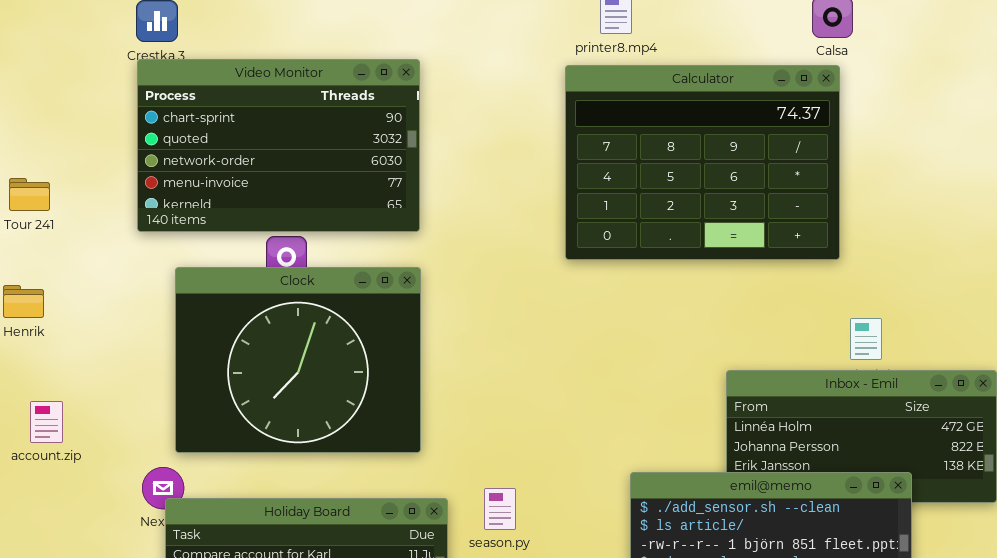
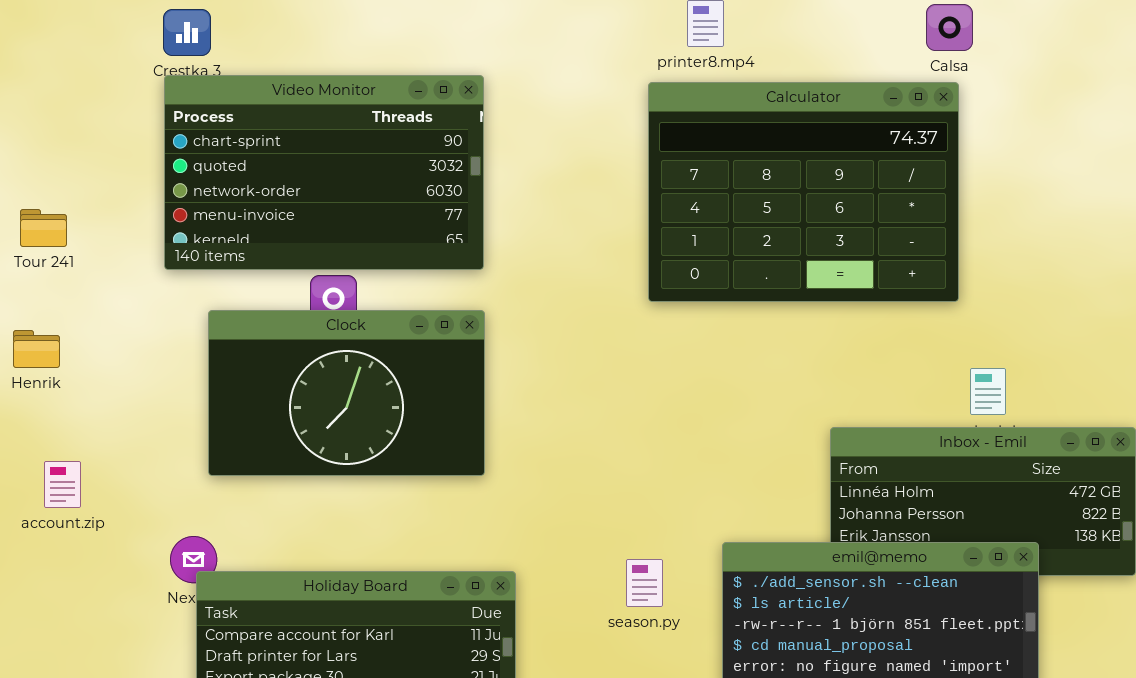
Clock: [175,267,421,453] -> [208,310,485,476], resized
season.py: [484,488,516,530] -> [626,559,663,607], moved

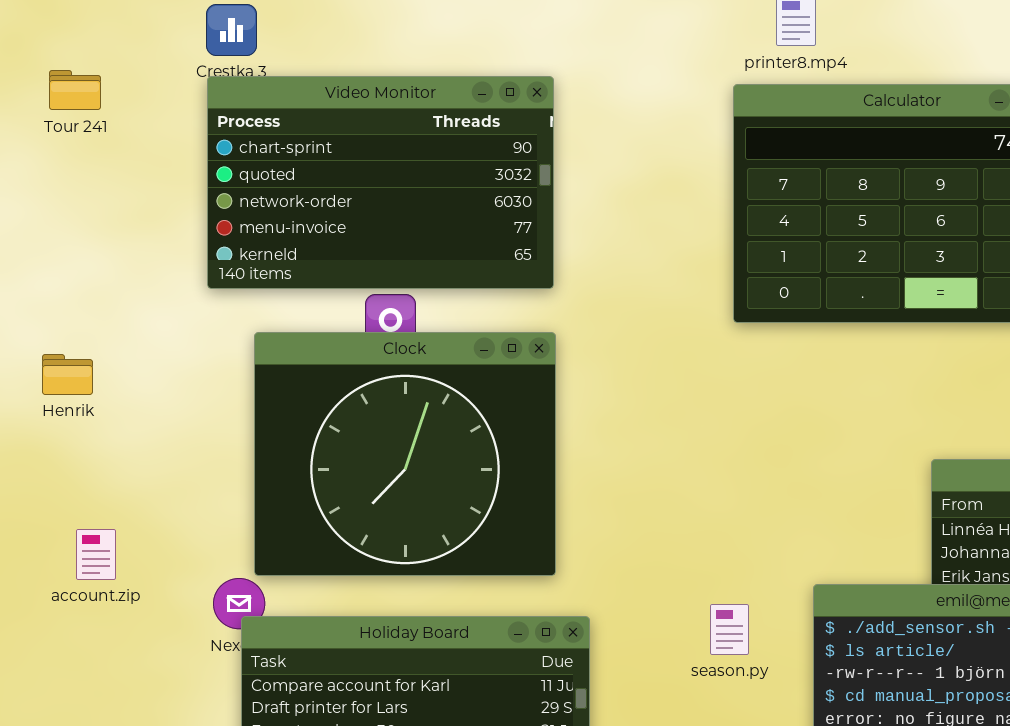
Tour 241: [20,209,67,247] -> [49,70,101,110], moved
Clock: [208,310,485,476] -> [254,332,556,576], resized
account.zip: [44,461,81,508] -> [76,529,116,580], moved

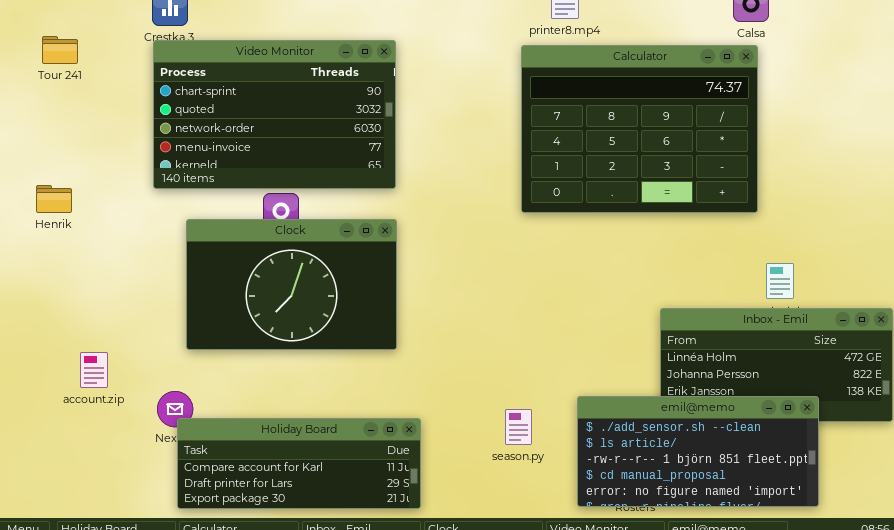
Clock: [254,332,556,576] -> [186,219,397,350], resized
Henrik: [42,354,93,395] -> [36,185,72,213], moved
account.zip: [76,529,116,580] -> [80,352,108,388], moved

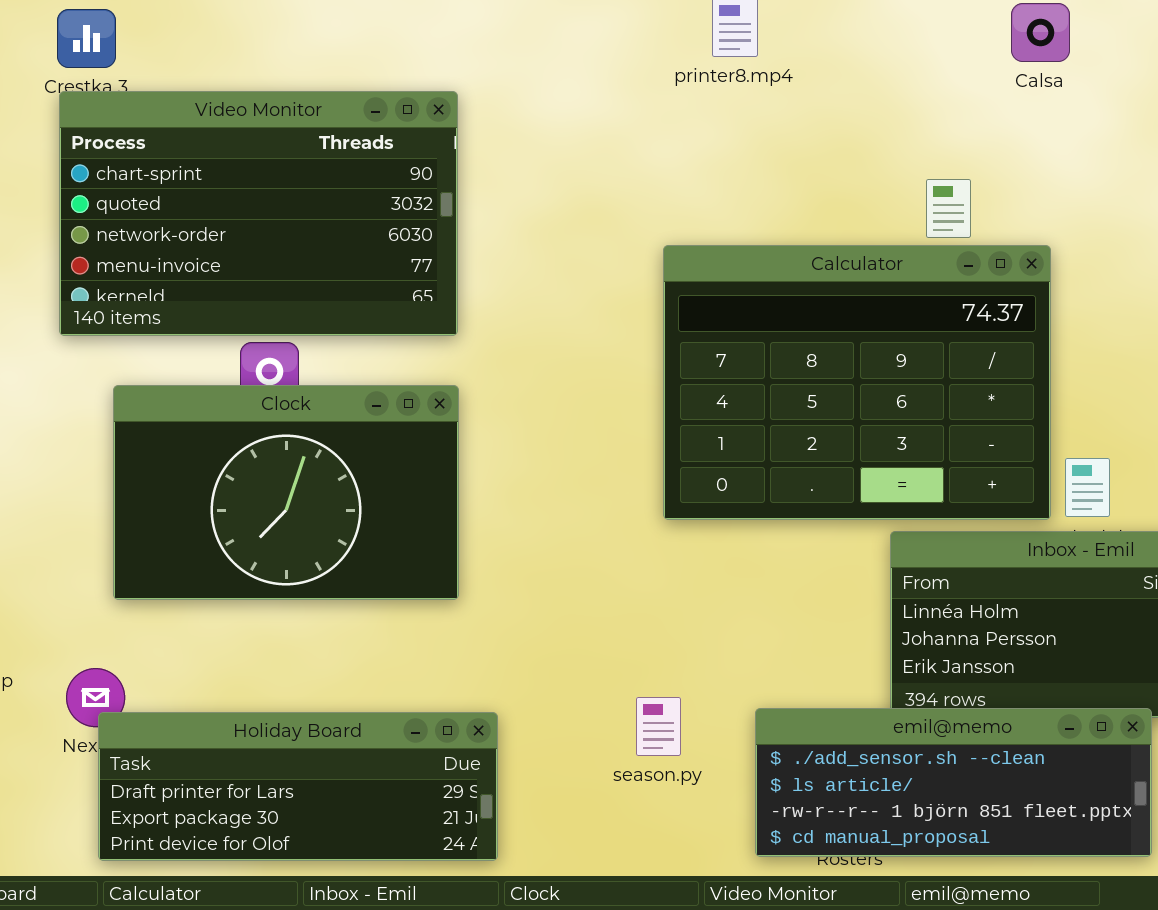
Calculator: [521,45,758,213] -> [663,245,1051,520], moved
emil@memo: [577,396,819,507] -> [755,708,1152,857], resized
Holiday Board: [177,418,421,509] -> [98,712,498,861], scrolled down 1 row

